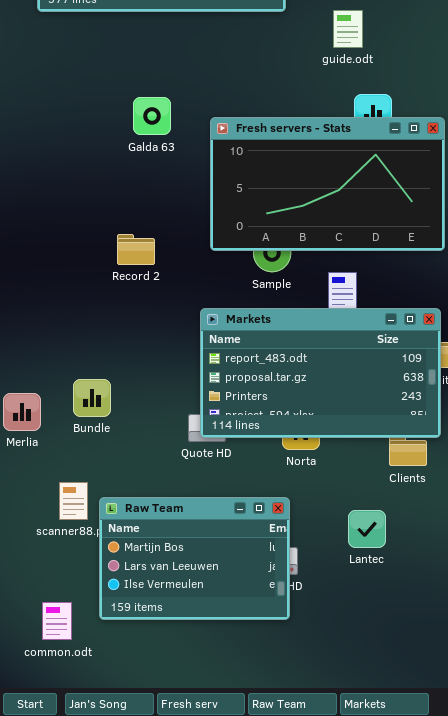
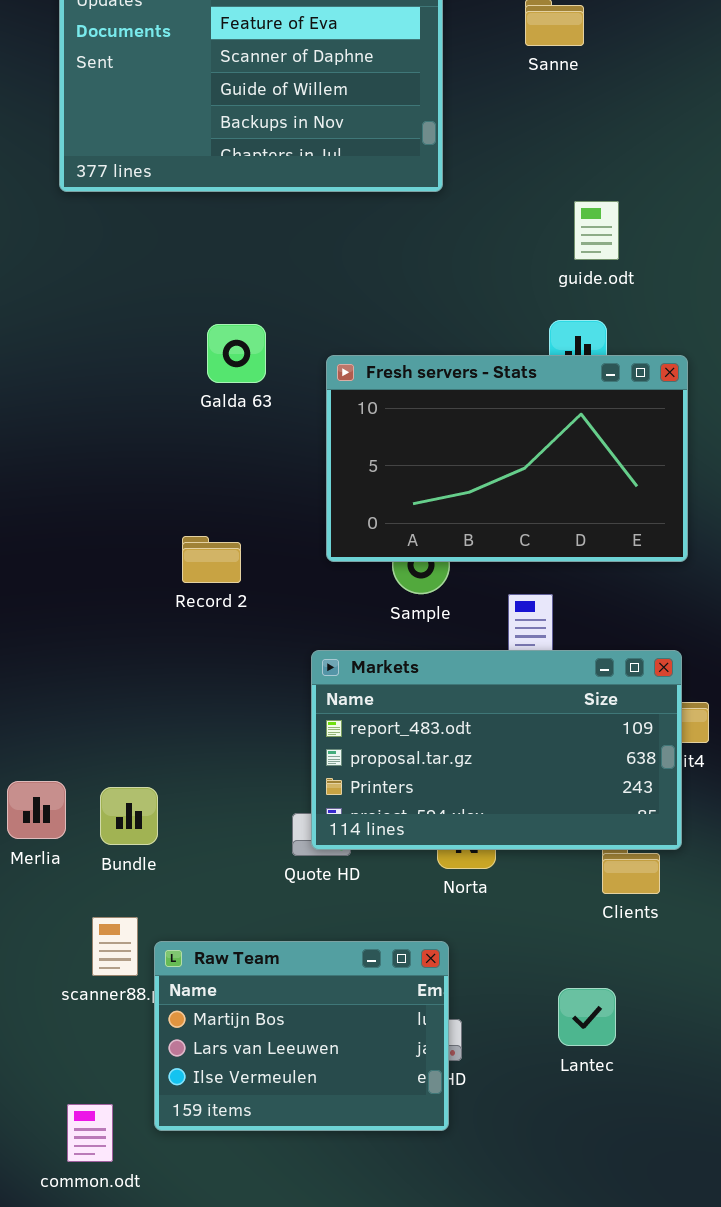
guide.odt: [333,10,363,48] -> [574,201,619,260], moved
Bundle: [73,379,111,417] -> [100,787,158,845], moved
Lantec: [348,510,386,548] -> [558,988,616,1046], moved

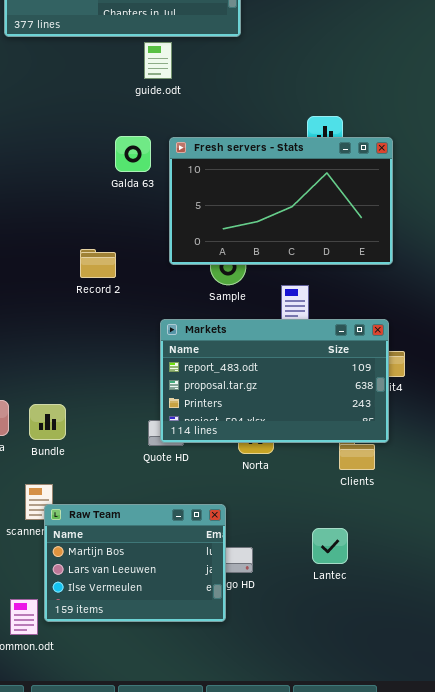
guide.odt: [574,201,619,260] -> [144,42,172,79], moved
Galda 63: [207,324,266,383] -> [115,136,151,172], moved
Raw Team: [154,941,449,1131] -> [44,504,226,622], moved

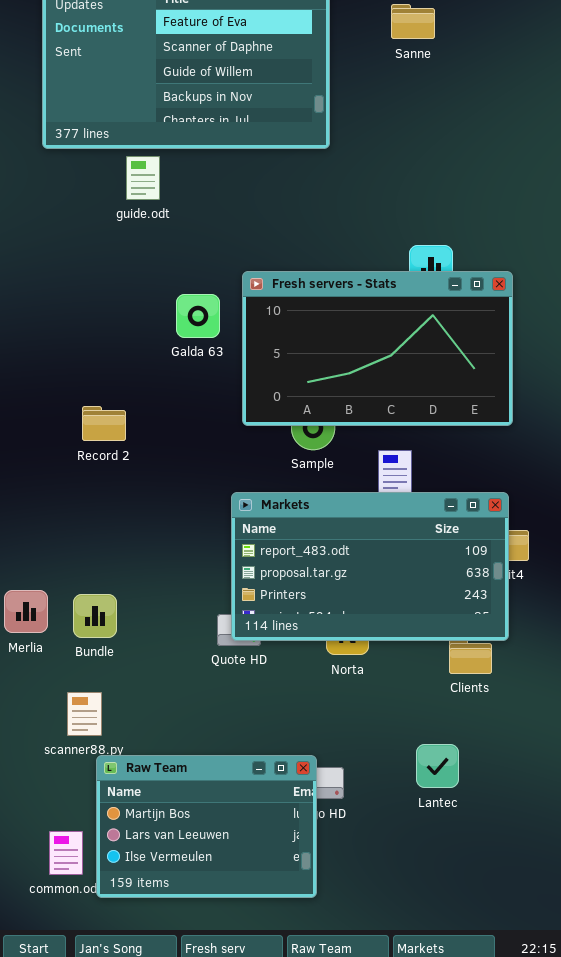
guide.odt: [144,42,172,79] -> [126,156,160,200], moved
Galda 63: [115,136,151,172] -> [176,294,220,338], moved
Record 2: [80,249,116,278] -> [82,406,126,441], moved
Raw Team: [44,504,226,622] -> [96,755,317,898], moved

